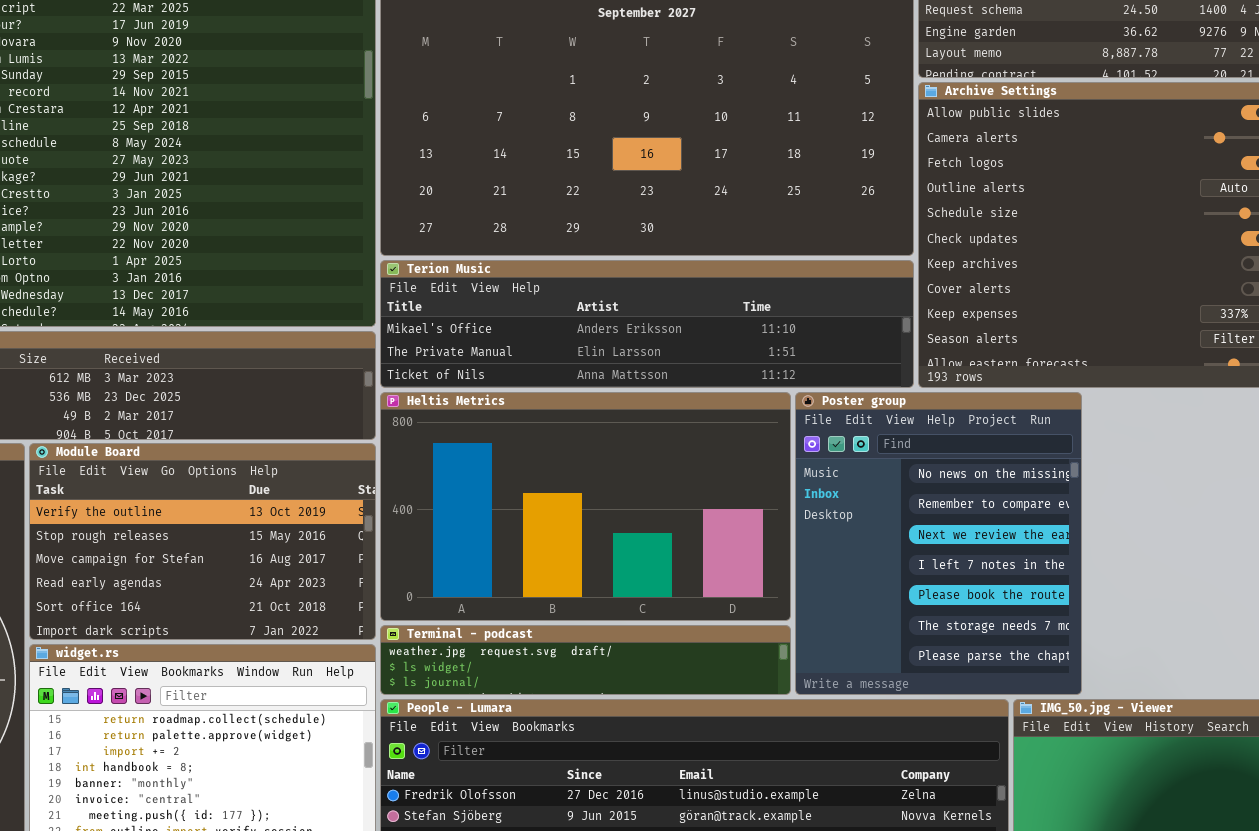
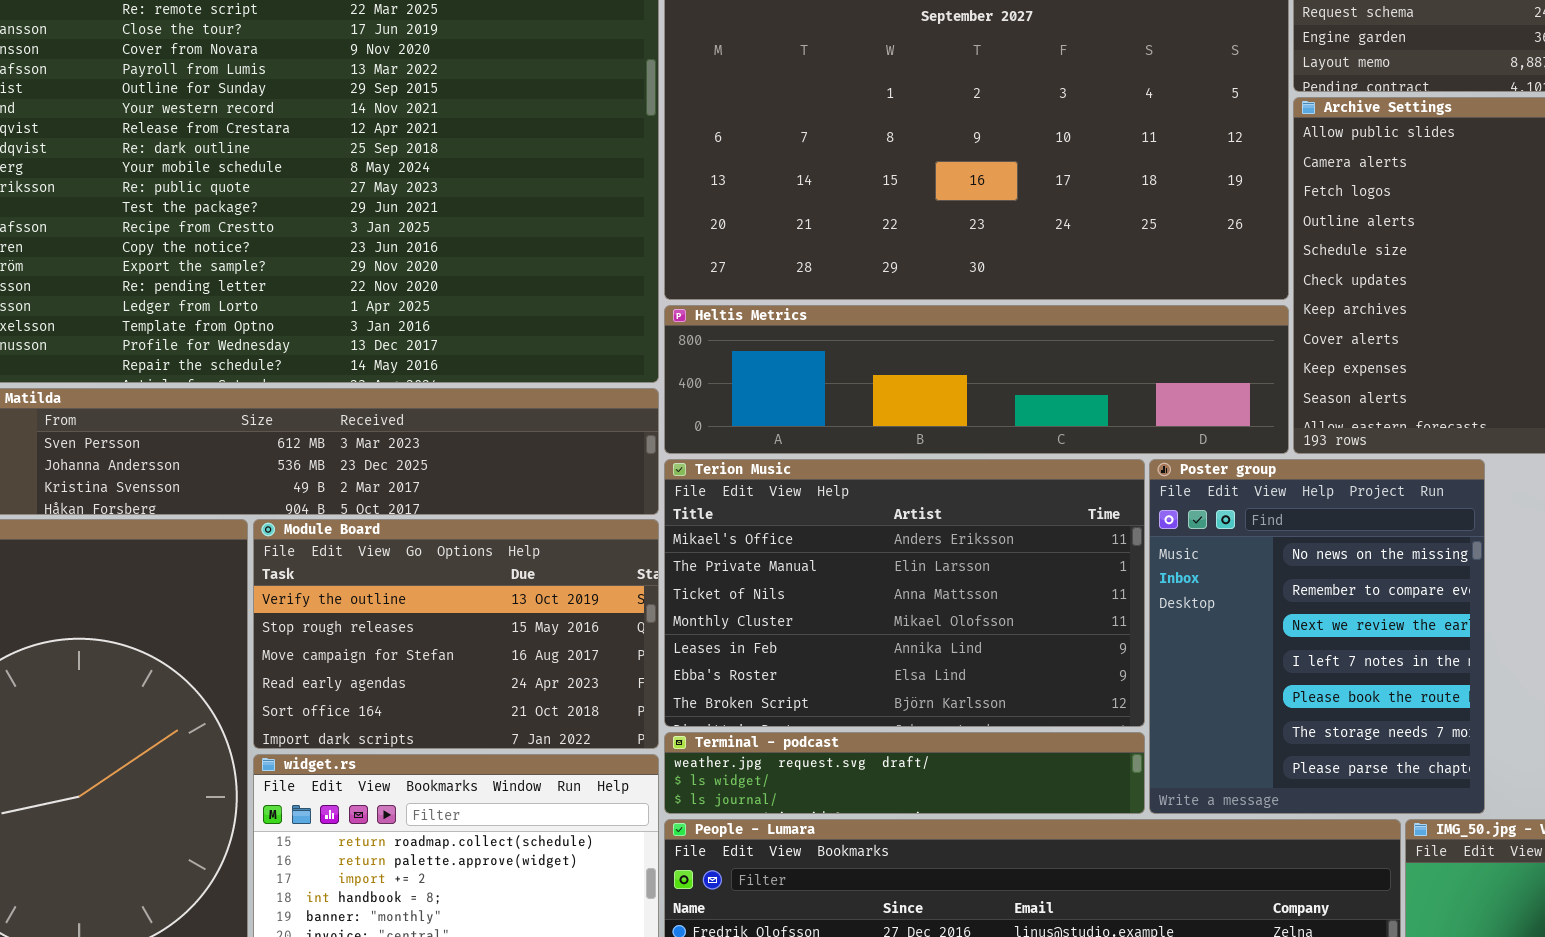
Terion Music: [380,260,914,388] -> [664,459,1145,727], moved, resized
Heltis Metrics: [380,392,791,621] -> [664,305,1289,454], moved, resized

